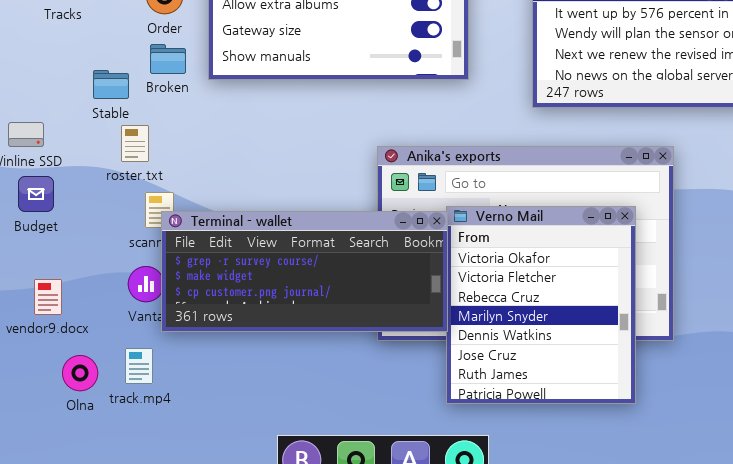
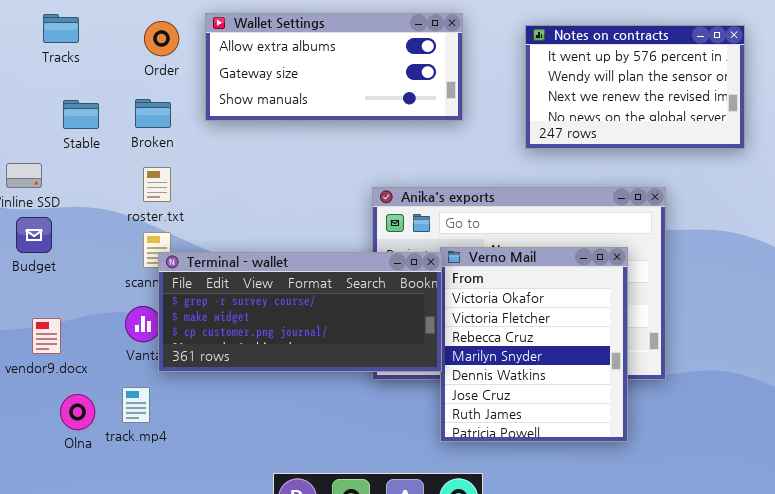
Broken: [150,44,186,74] -> [135,99,171,128], moved
Stable: [93,70,129,99] -> [63,100,99,129], moved
roster.txt: [121,125,149,162] -> [143,167,171,202], moved

